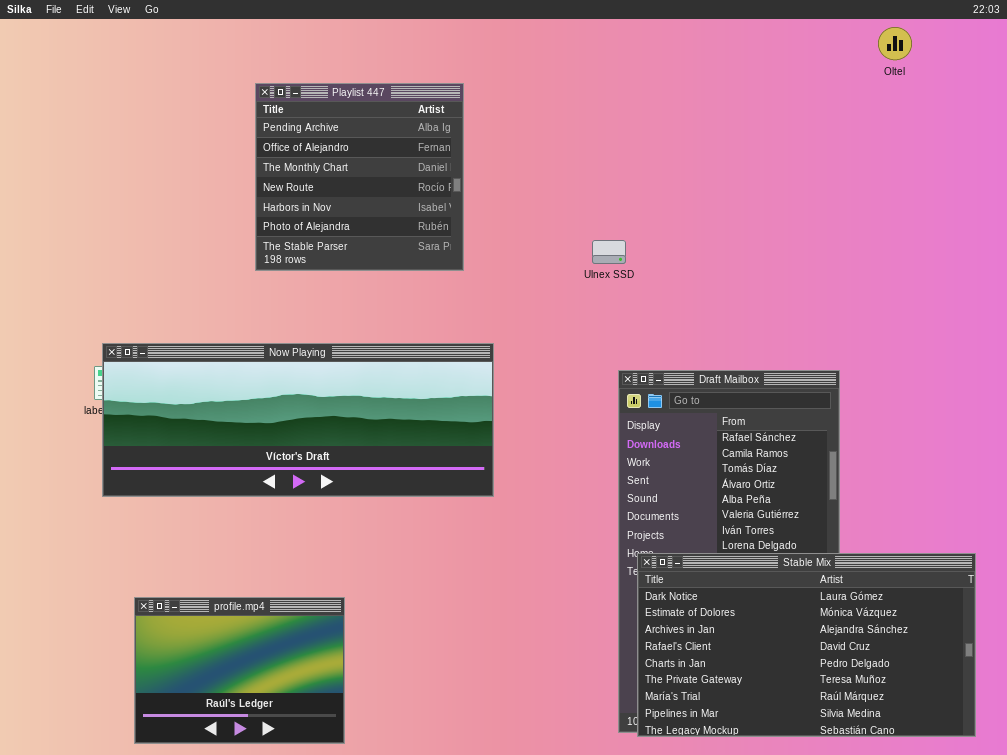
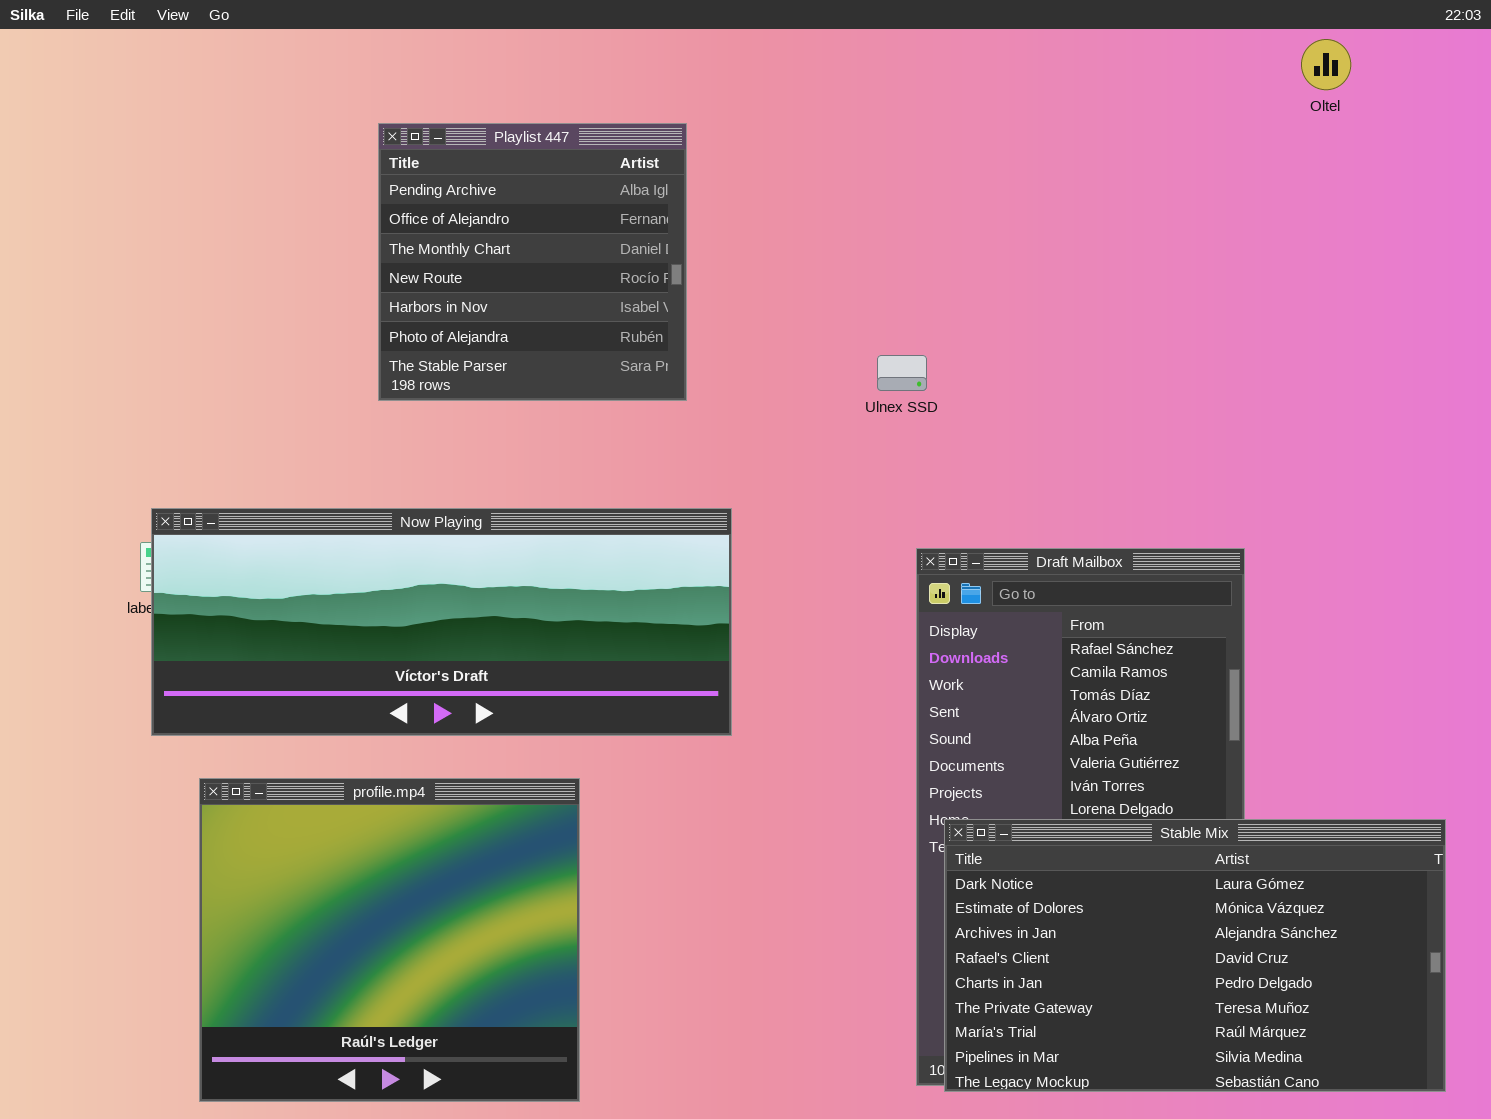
profile.mp4: [134,597,345,744] -> [199,778,580,1102], resized

